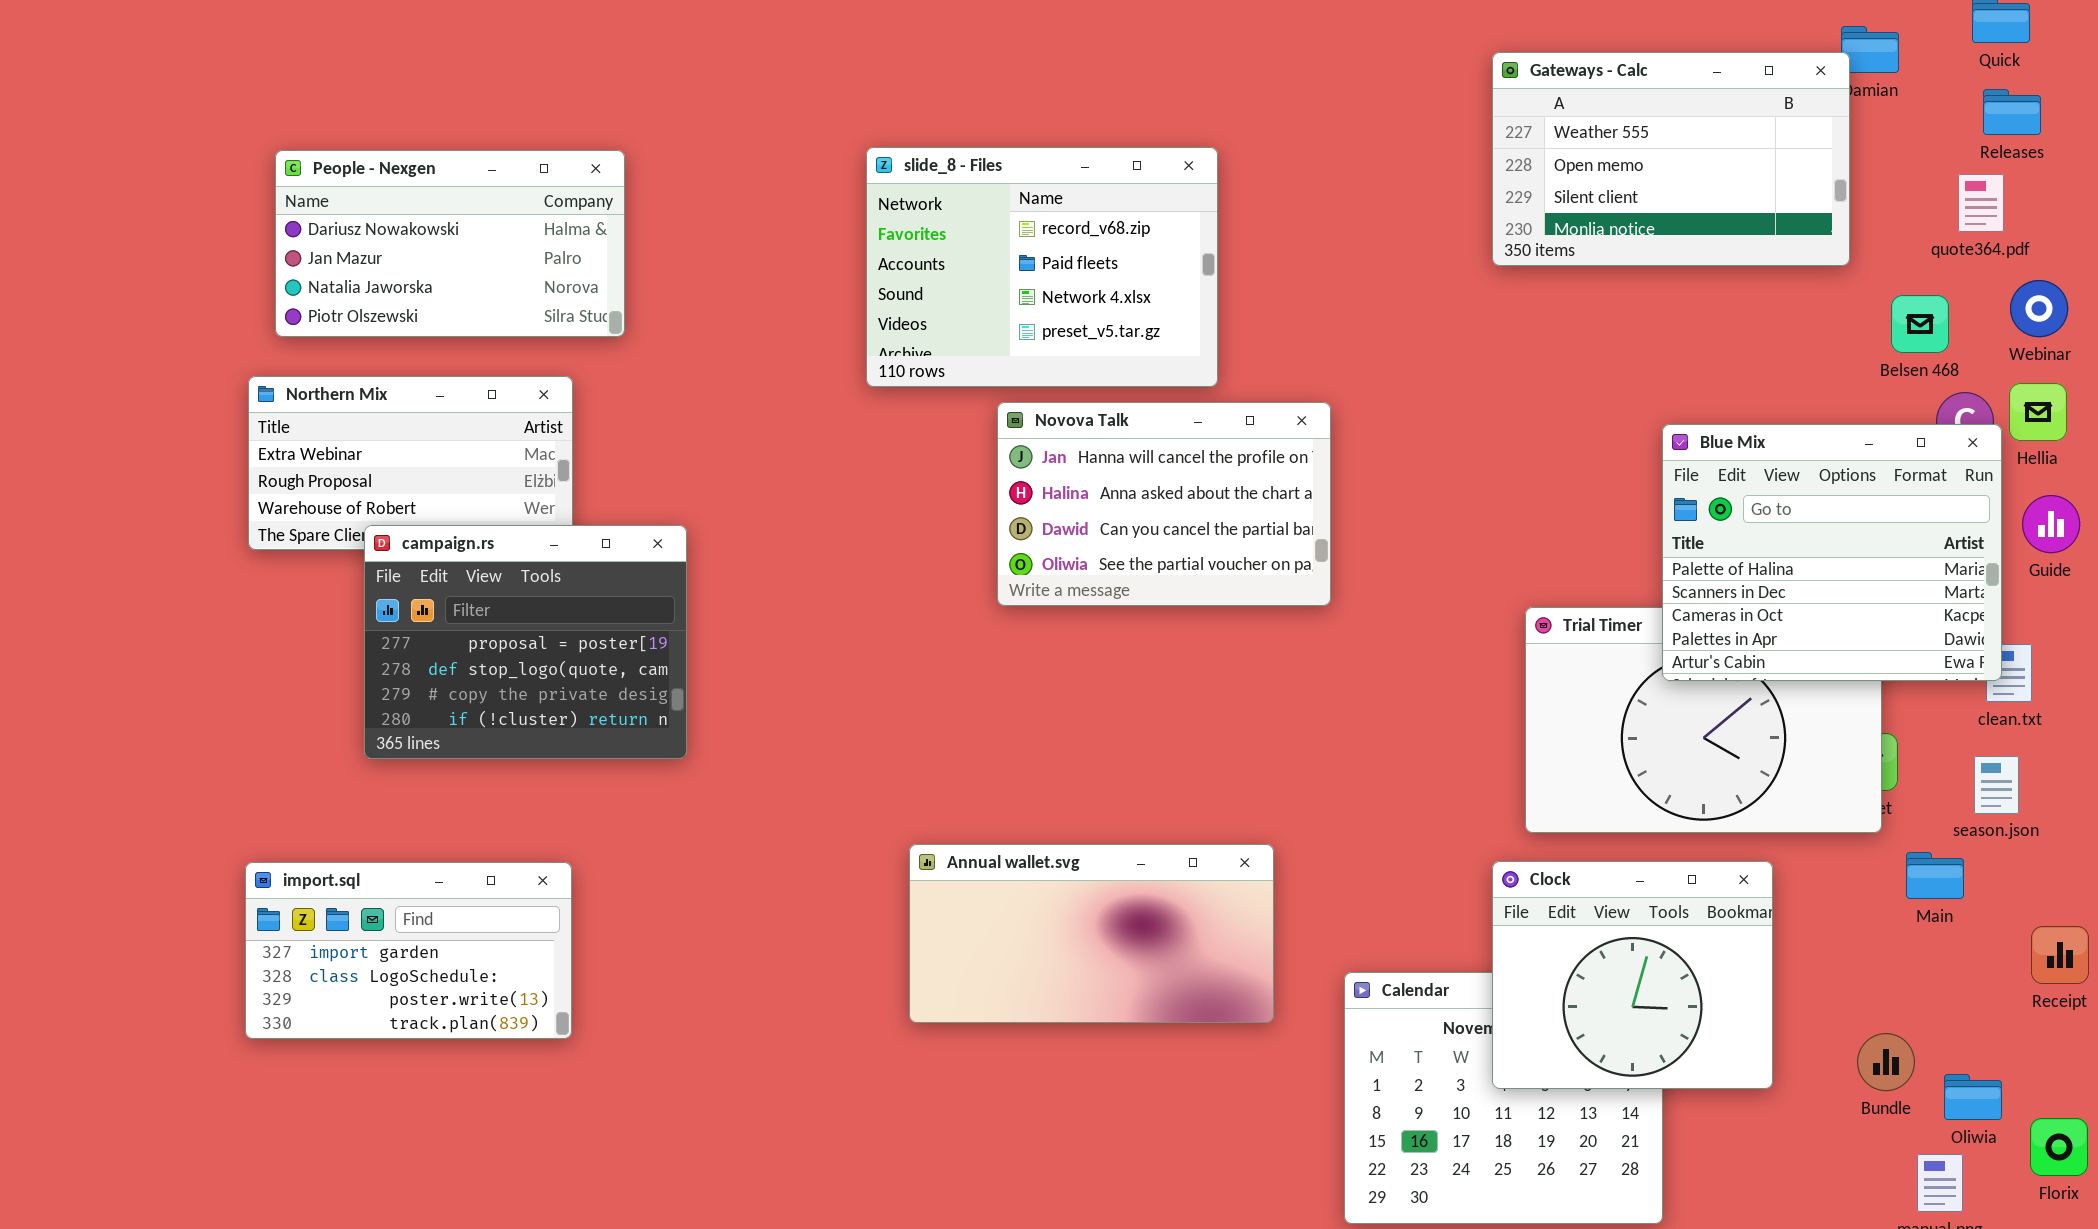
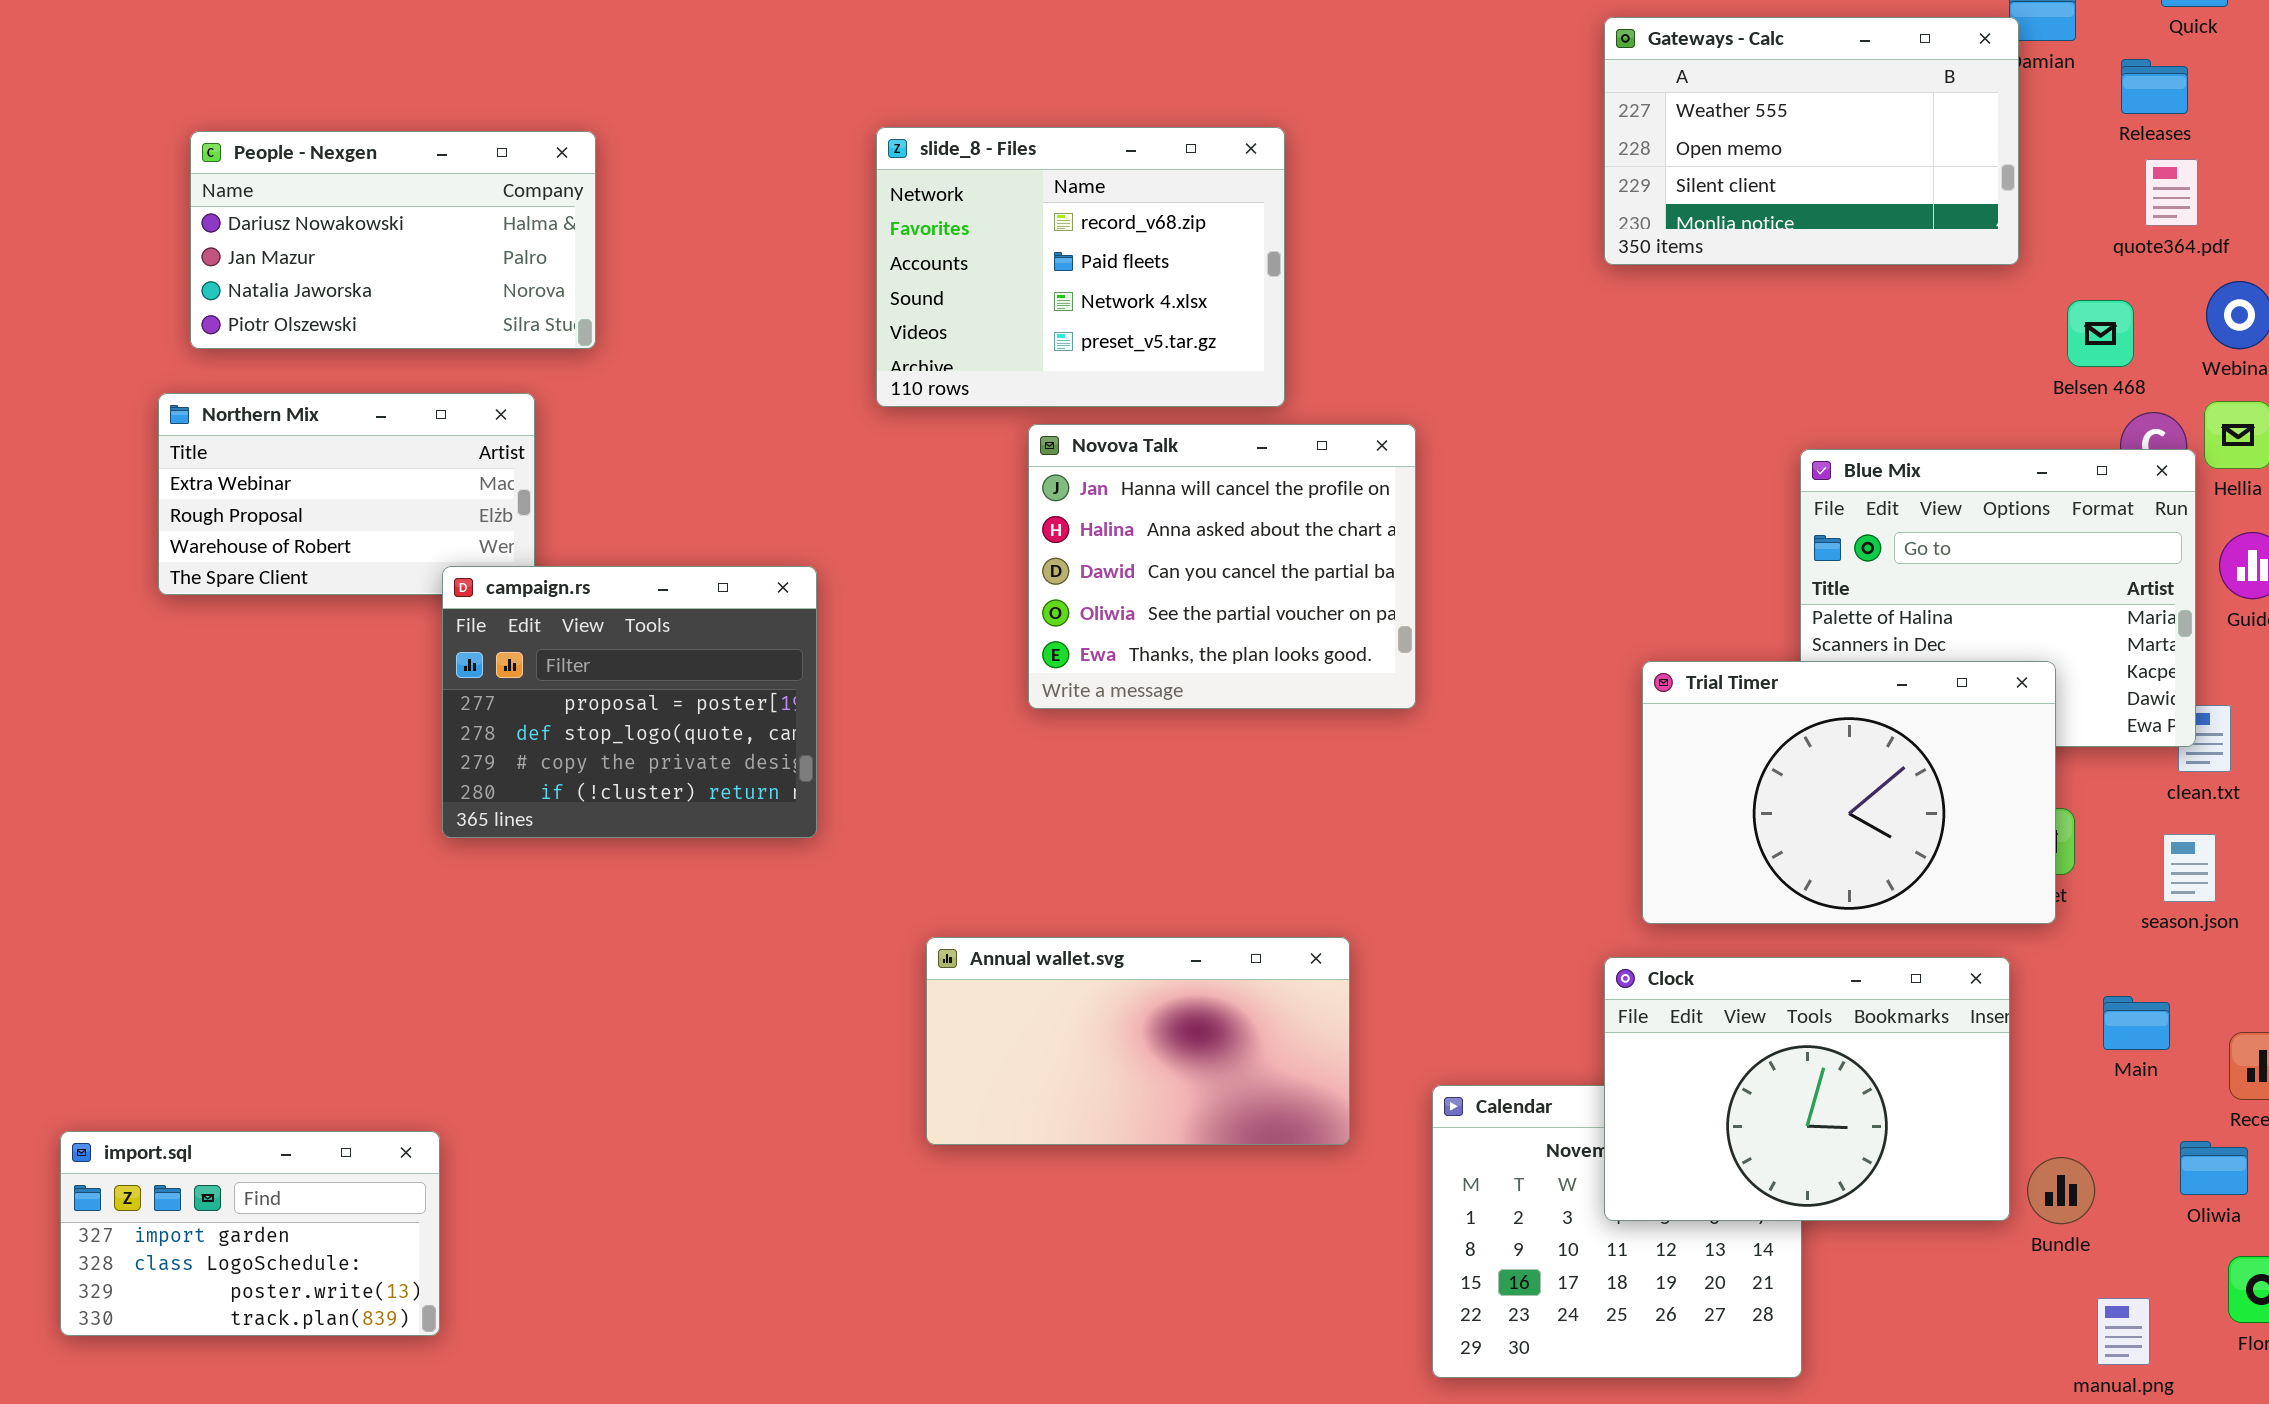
Releases: [1983,89,2041,135] -> [2121,59,2188,114], moved
Novova Talk: [997,402,1331,606] -> [1028,424,1416,709], resized
campaign.rs: [364,525,687,759] -> [442,566,817,838], moved
Trial Timer: [1525,607,1882,833] -> [1642,661,2056,924], raised
Main: [1906,852,1964,899] -> [2103,996,2170,1050], moved
Clock: [1492,861,1773,1089] -> [1604,957,2010,1221], resized
import.sql: [245,862,572,1039] -> [60,1131,440,1336], moved
Oliwia: [1944,1074,2002,1120] -> [2180,1141,2248,1195], moved

